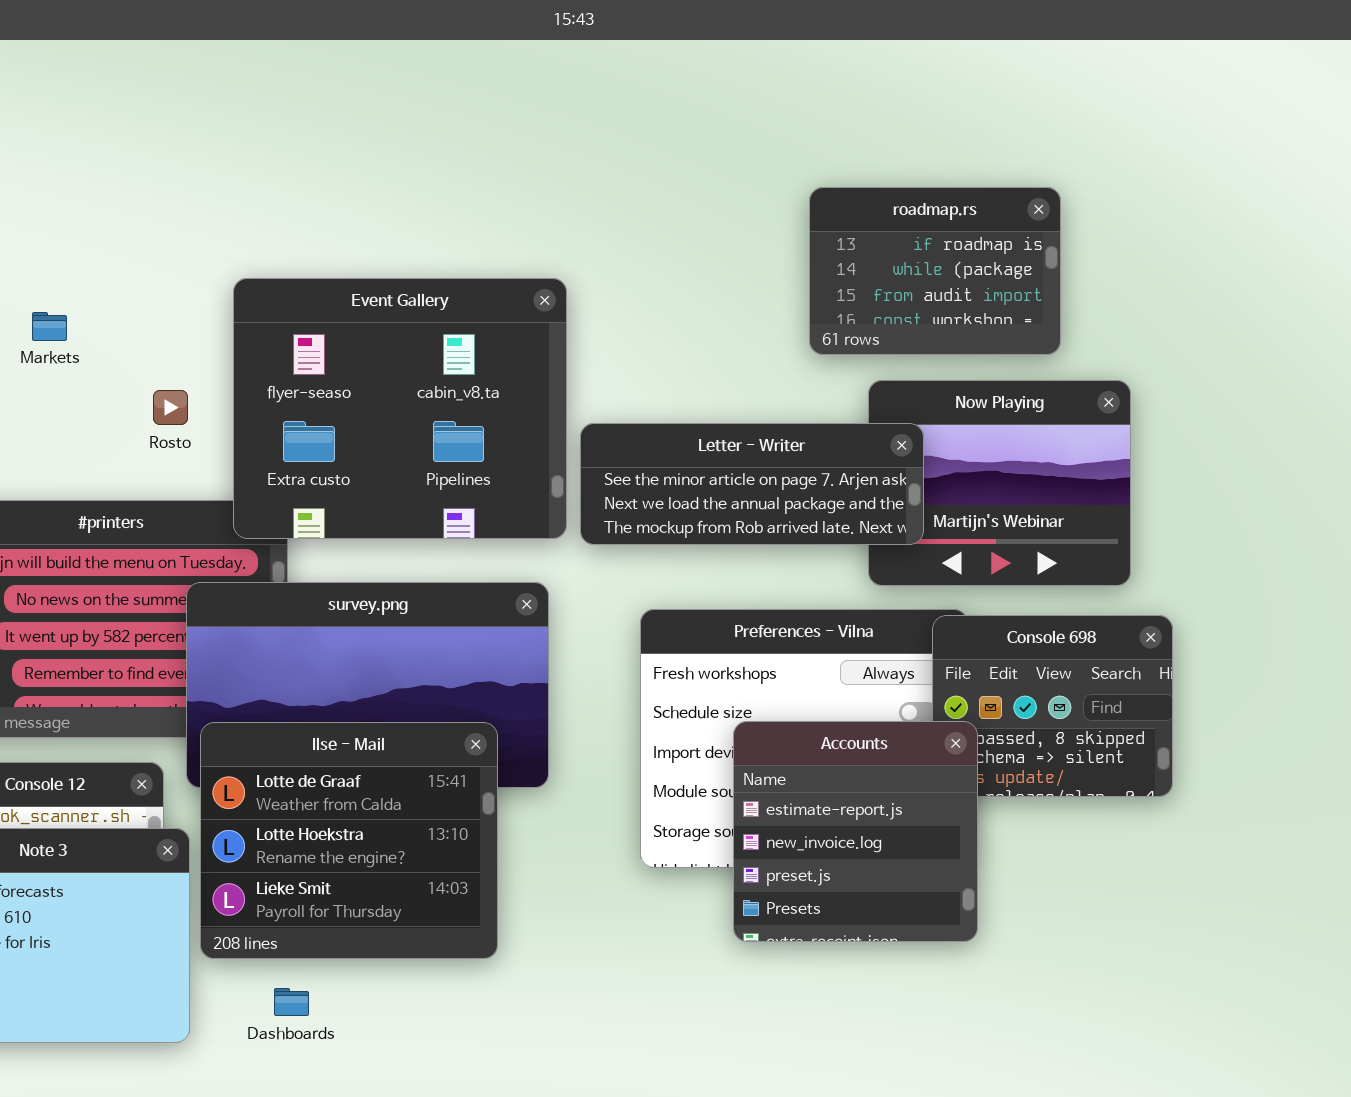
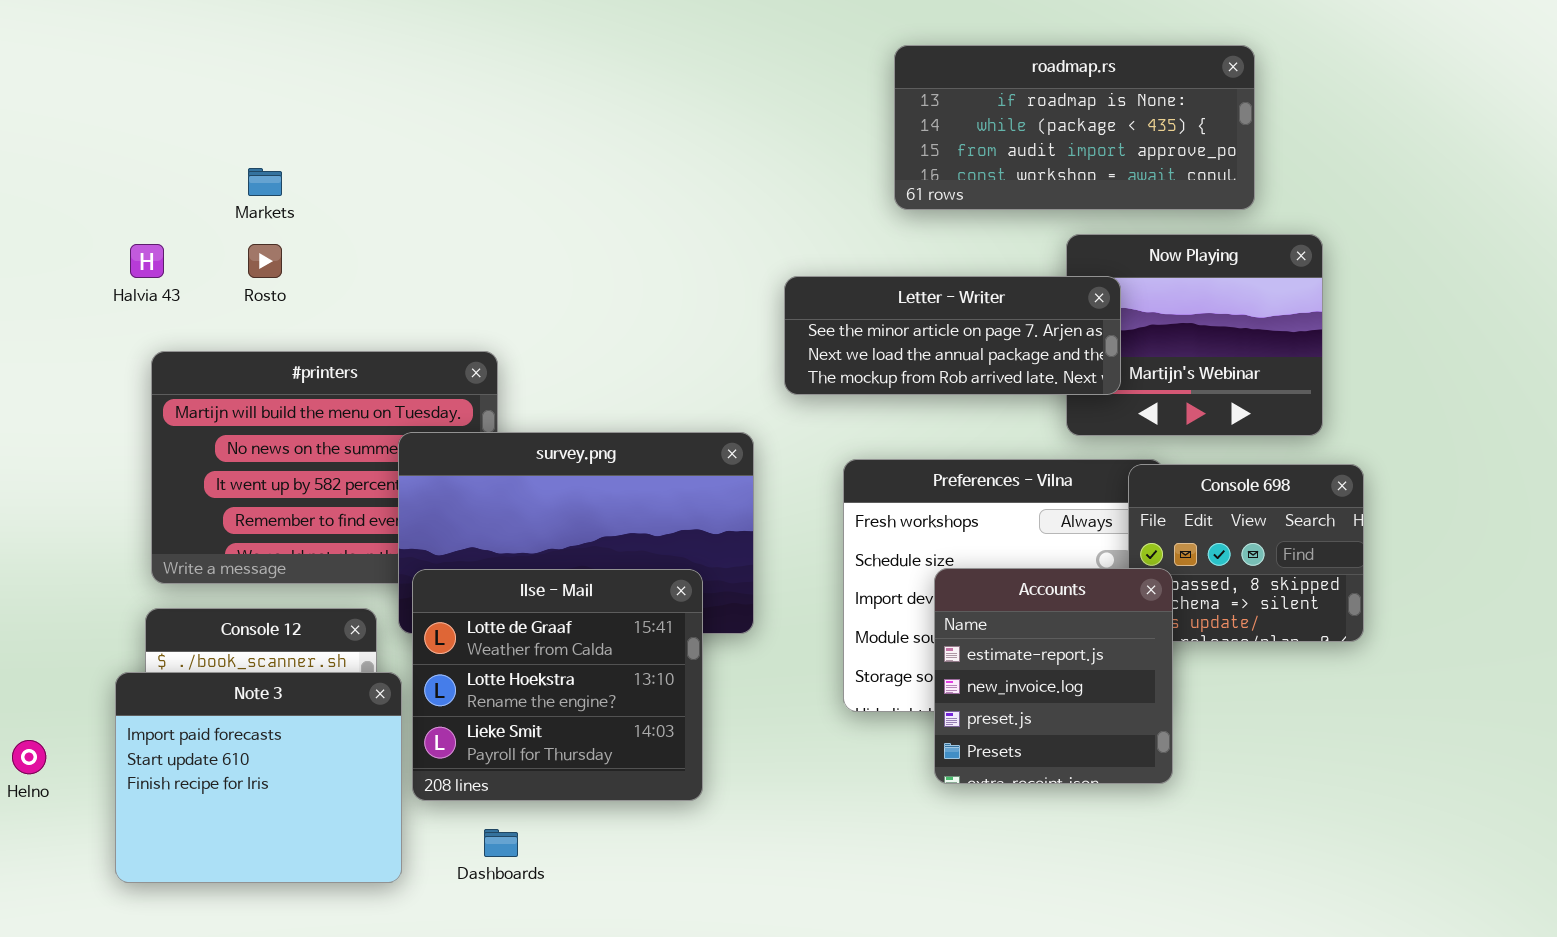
roadmap.rs: [809,187,1061,355] -> [894,45,1255,210], resized
Event Gallery: [233,278,567,539] -> none, closed
Rosto: [153,390,188,425] -> [248,244,282,278], moved

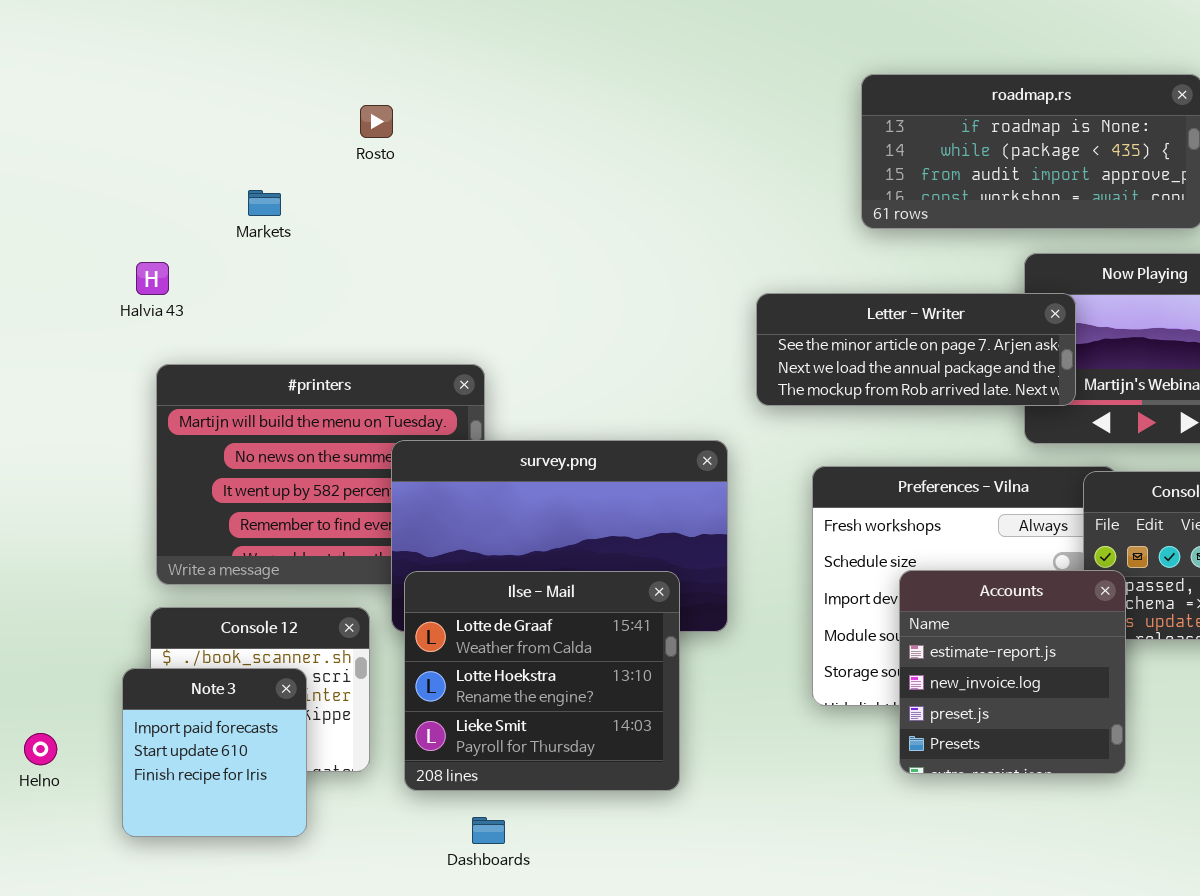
Rosto: [248,244,282,278] -> [360,105,393,138], moved
Note 3: [115,672,402,883] -> [122,668,307,837], resized

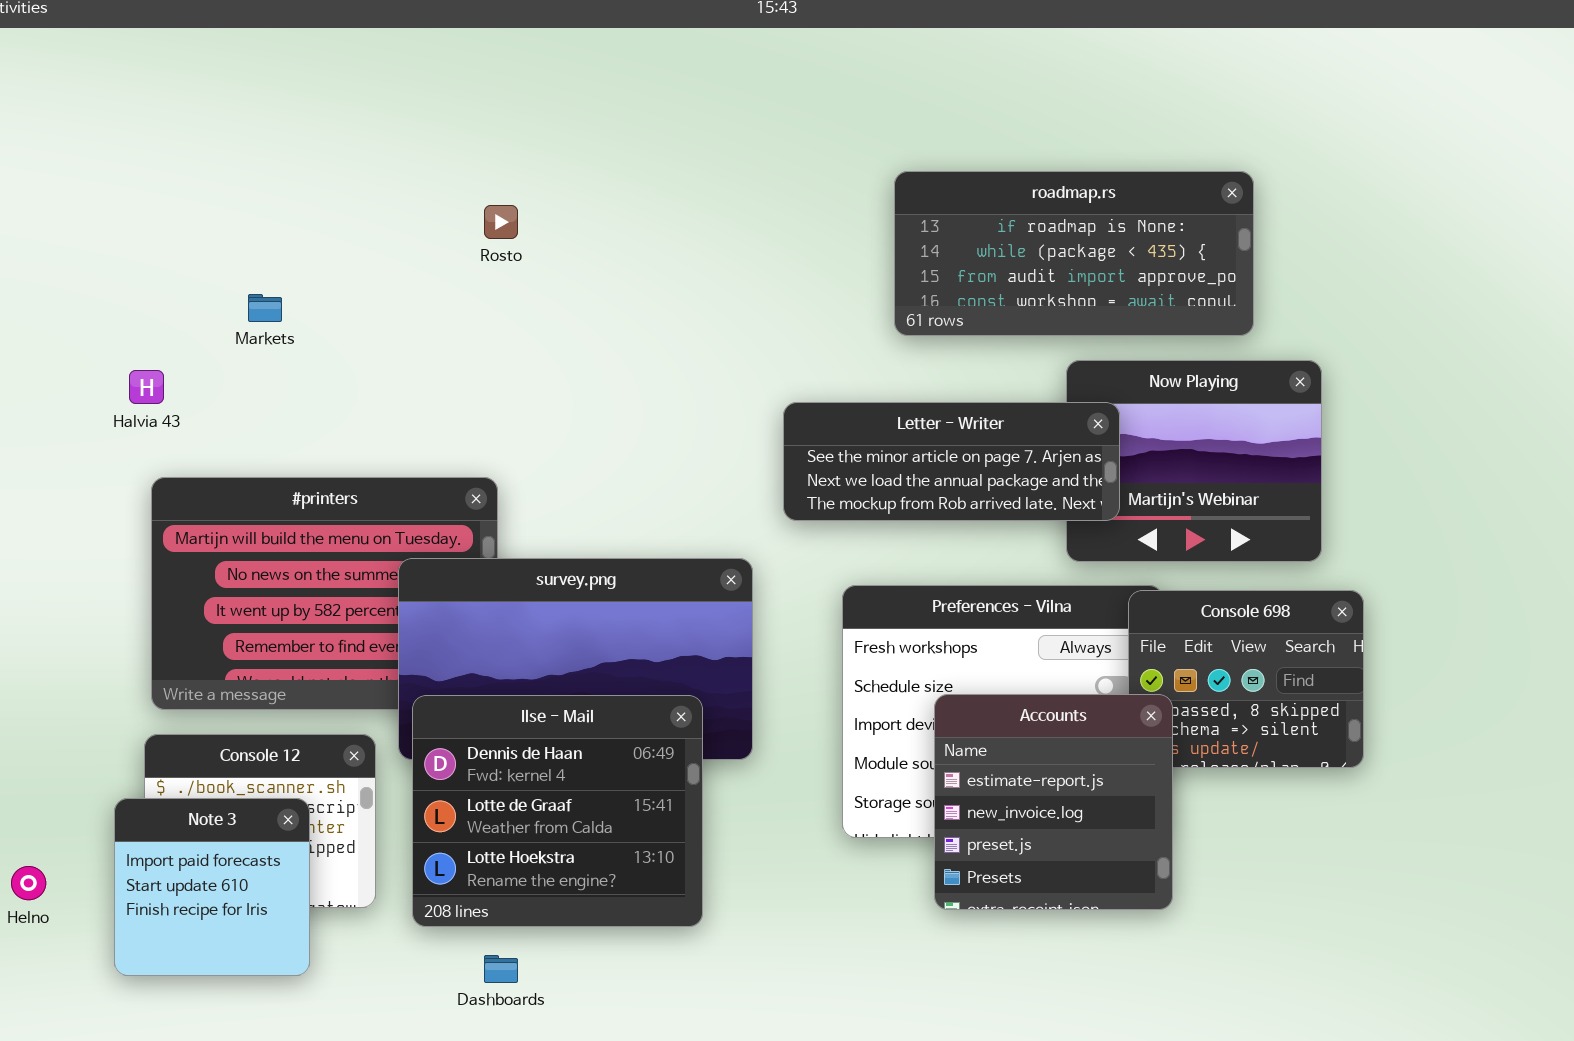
Rosto: [360,105,393,138] -> [484,205,518,239], moved
Ilse - Mail: [404,571,680,791] -> [412,695,703,927], scrolled up 1 row

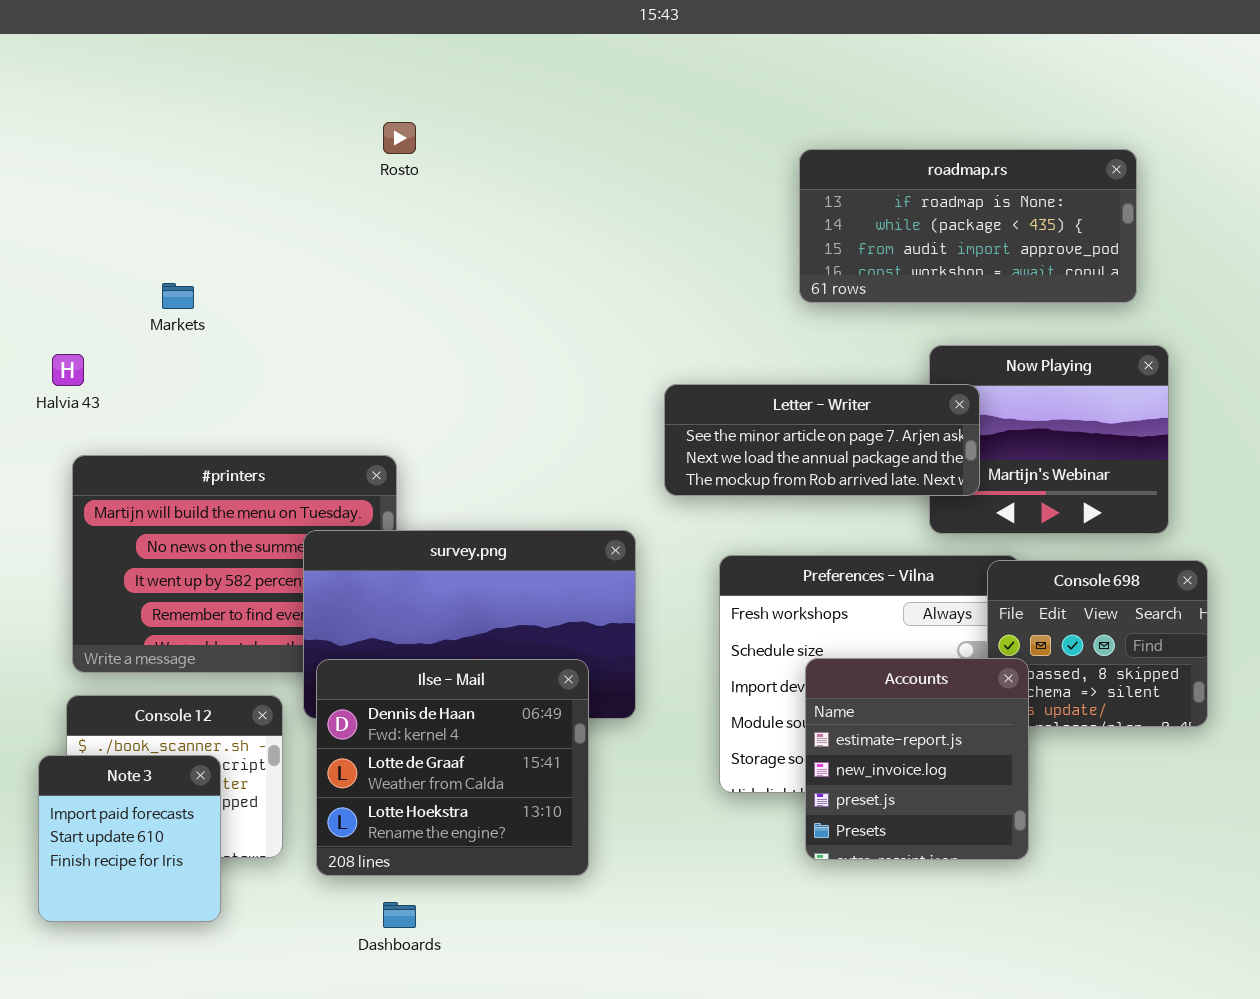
roadmap.rs: [894,171,1254,336] -> [799,149,1137,303], moved
Rosto: [484,205,518,239] -> [383,122,416,154], moved

